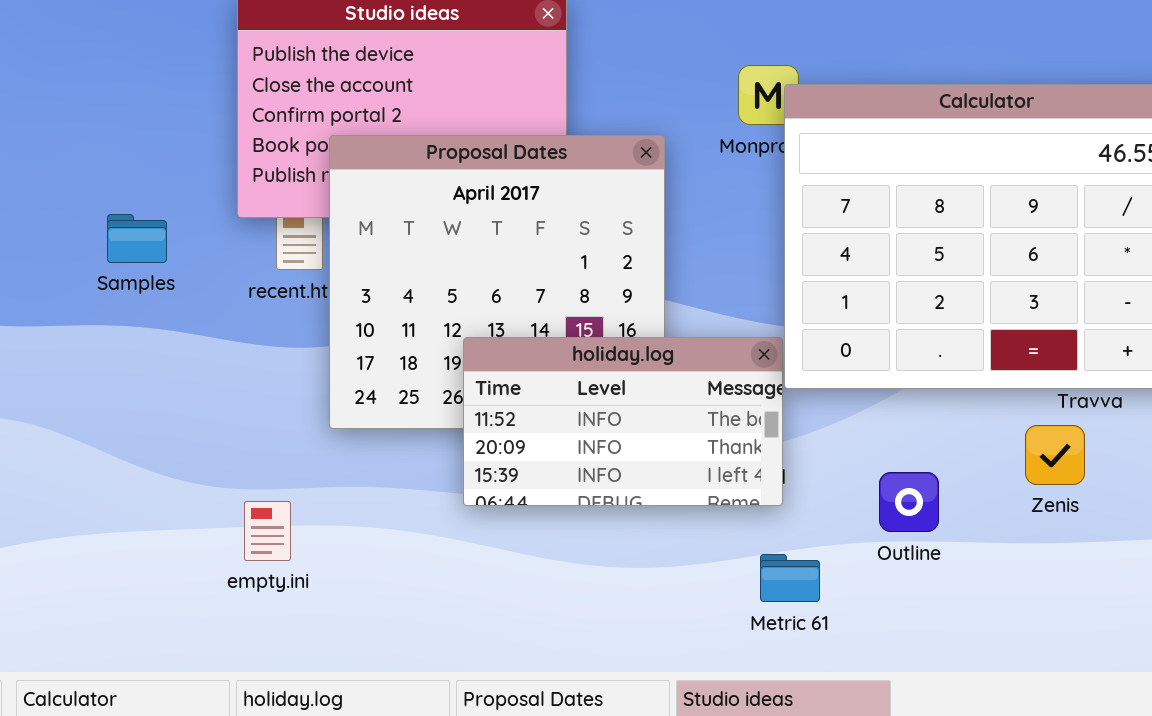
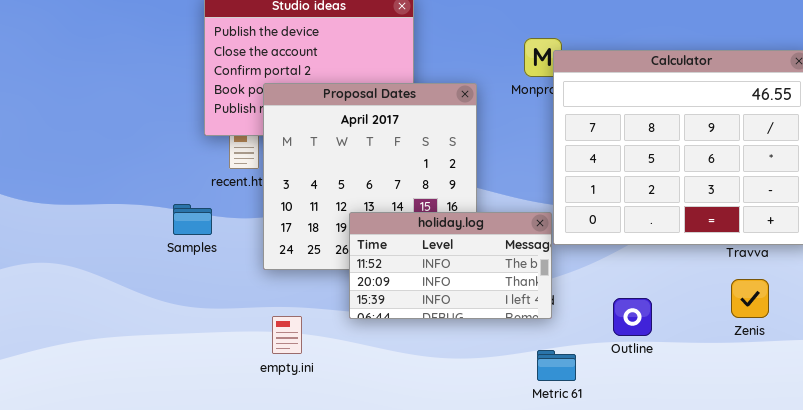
Samples: [107,214,167,263] -> [173,204,212,235], moved
Zenis: [1025,425,1085,485] -> [731,279,769,318], moved
empty.ini: [244,501,291,561] -> [272,316,302,354], moved

